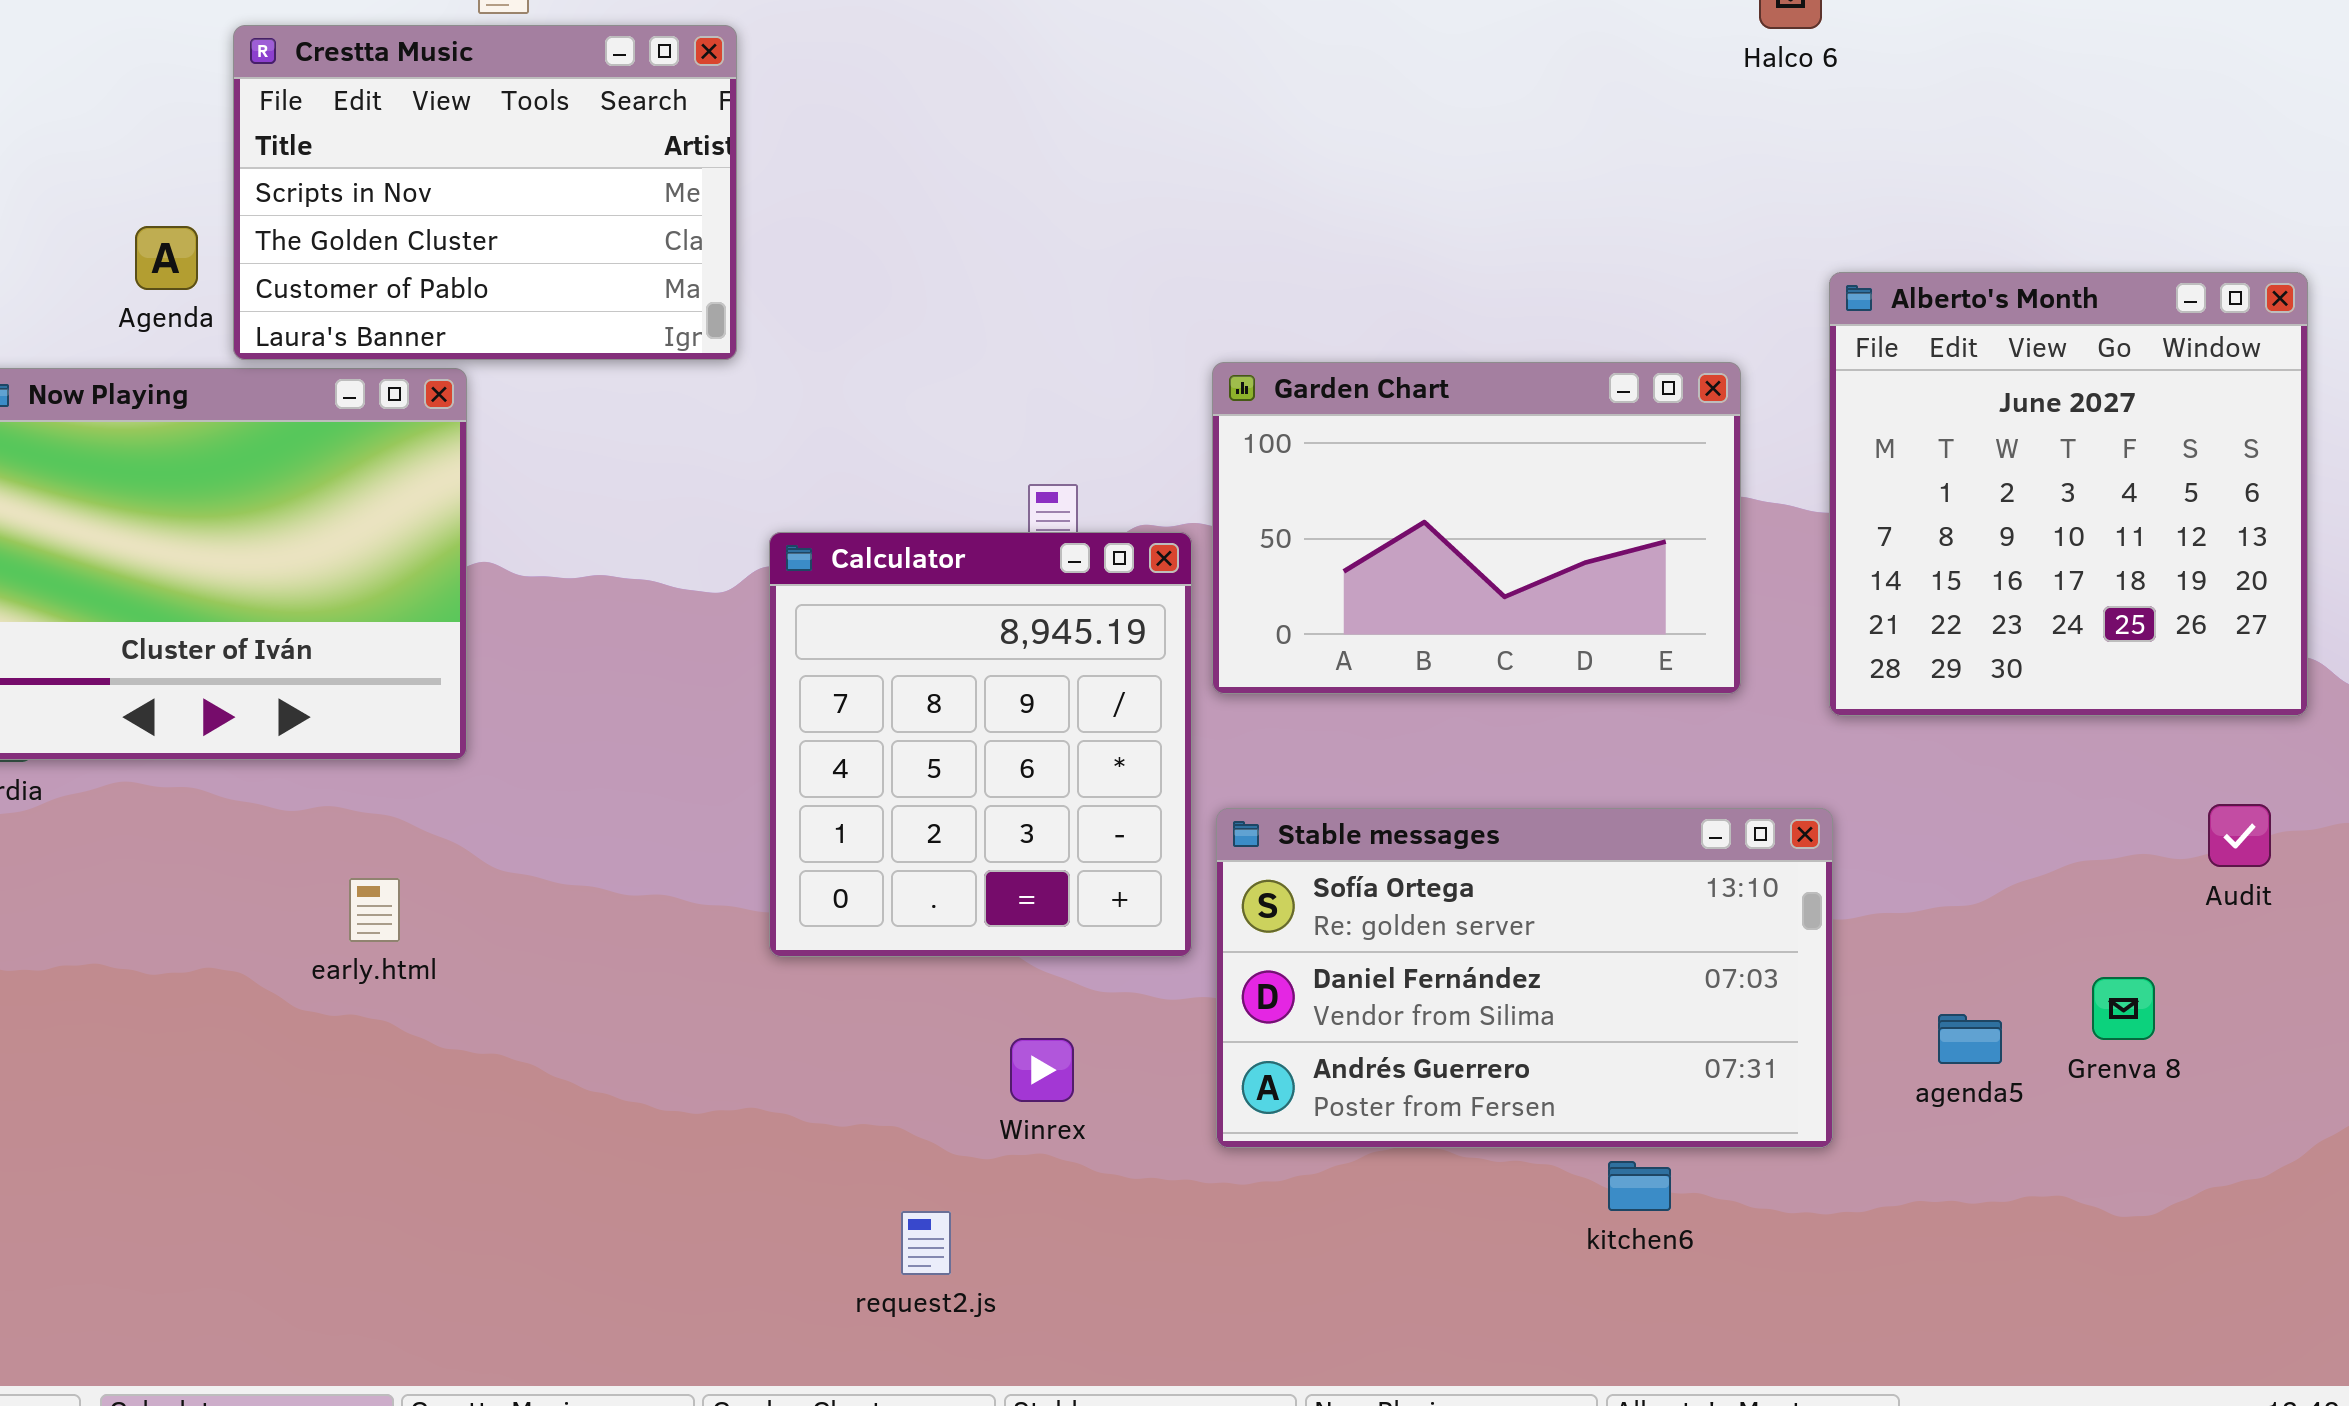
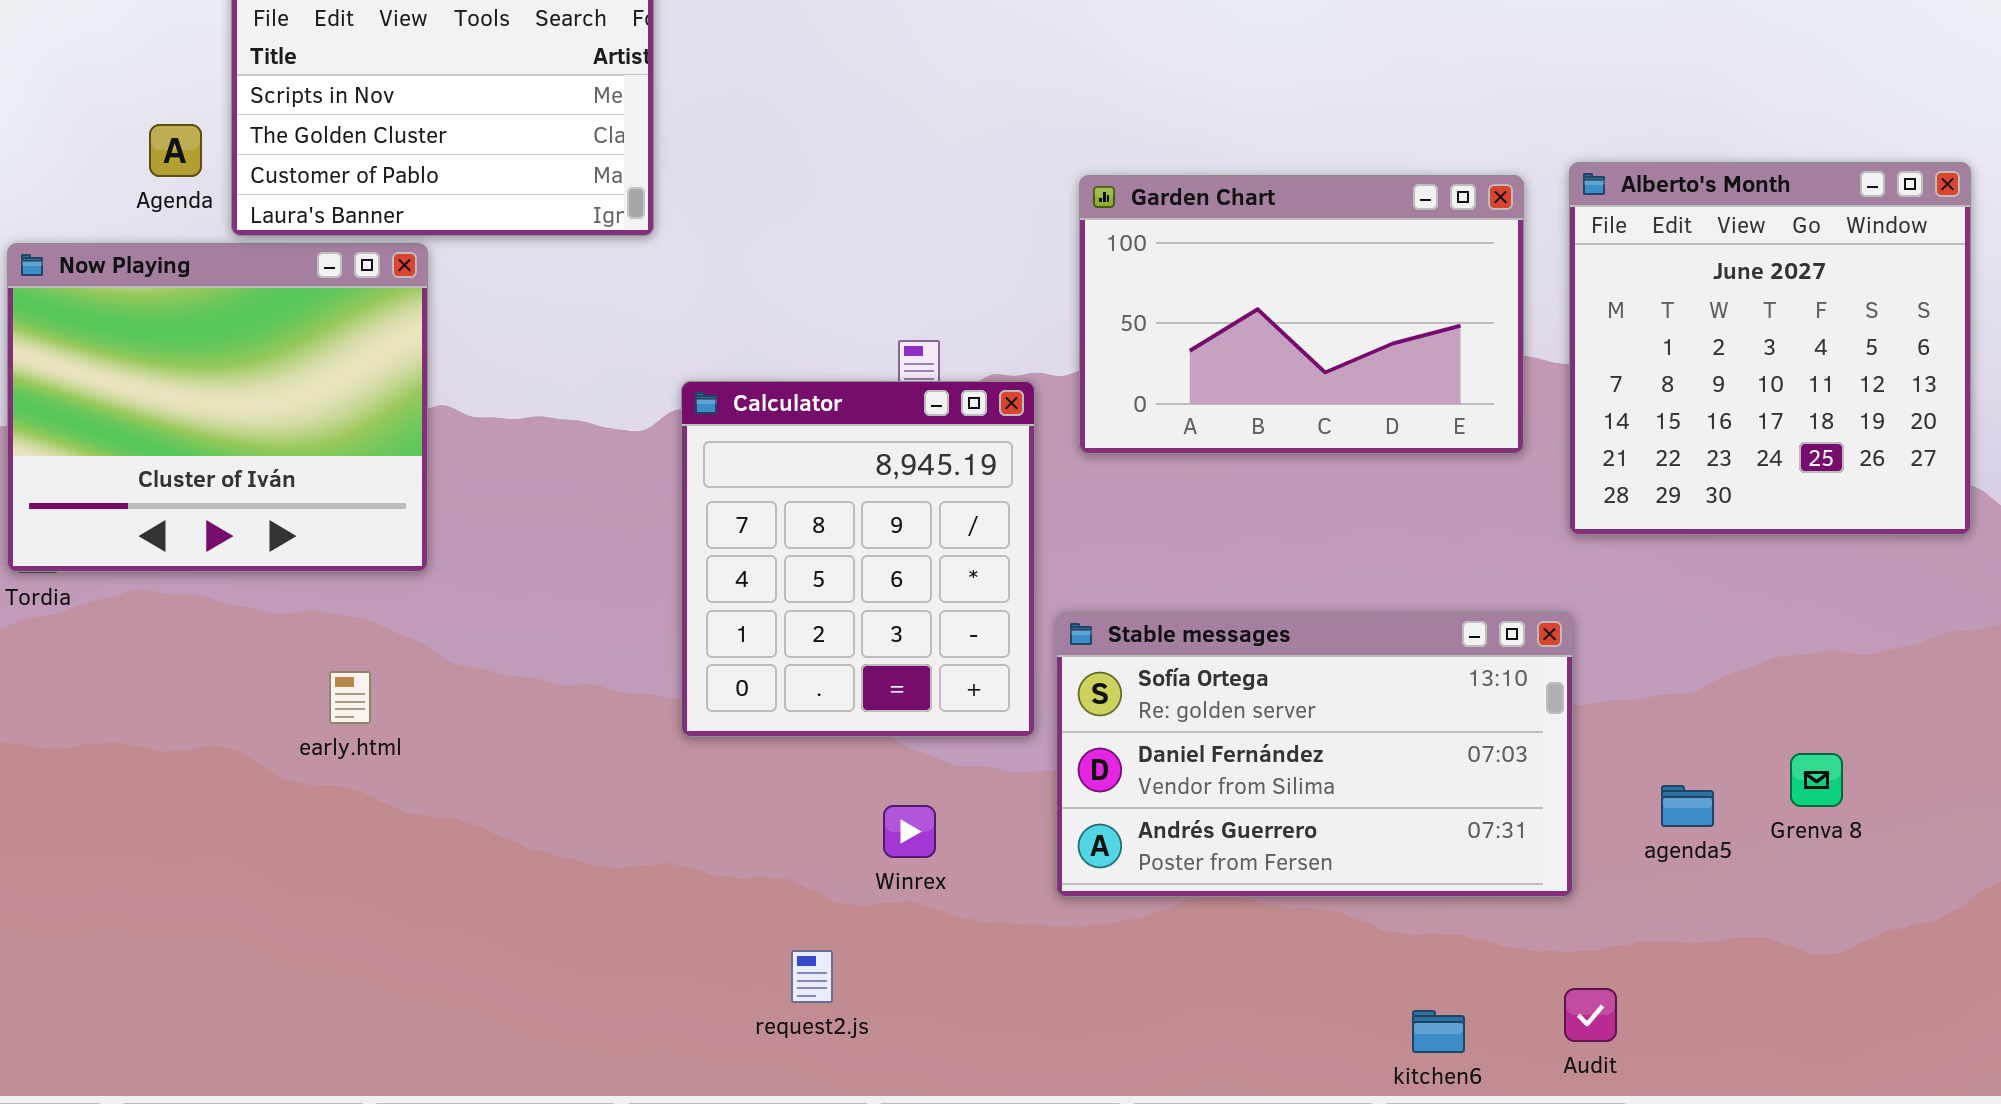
Garden Chart: [1212,362,1741,694] -> [1079,175,1524,454], moved
Audit: [2208,804,2271,867] -> [1564,988,1617,1042], moved
kitchen6: [1608,1161,1671,1211] -> [1412,1010,1465,1053], moved

